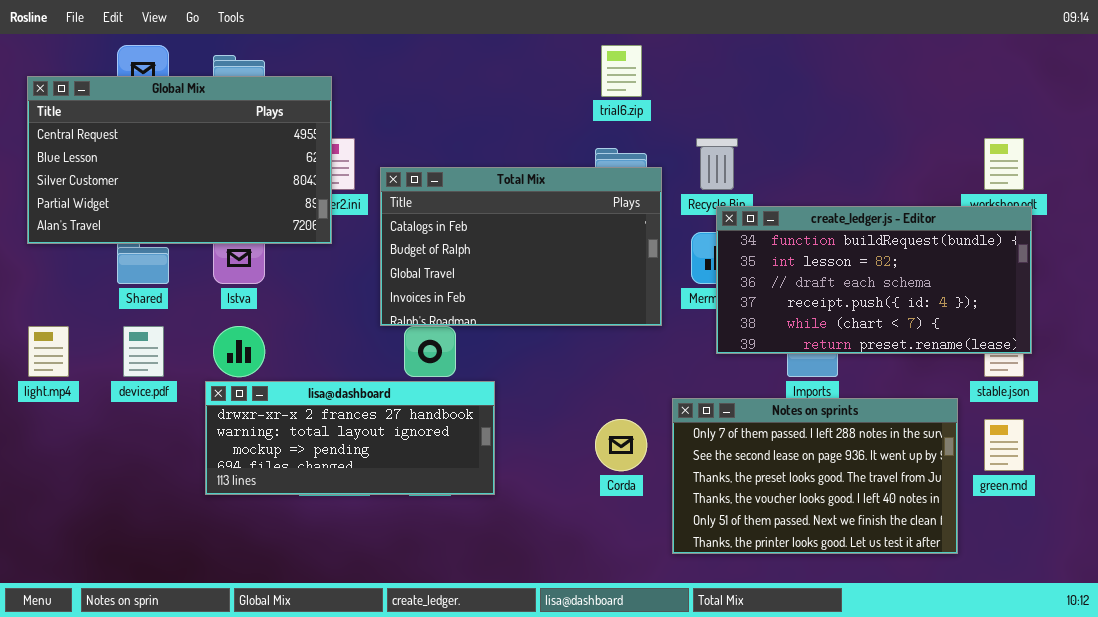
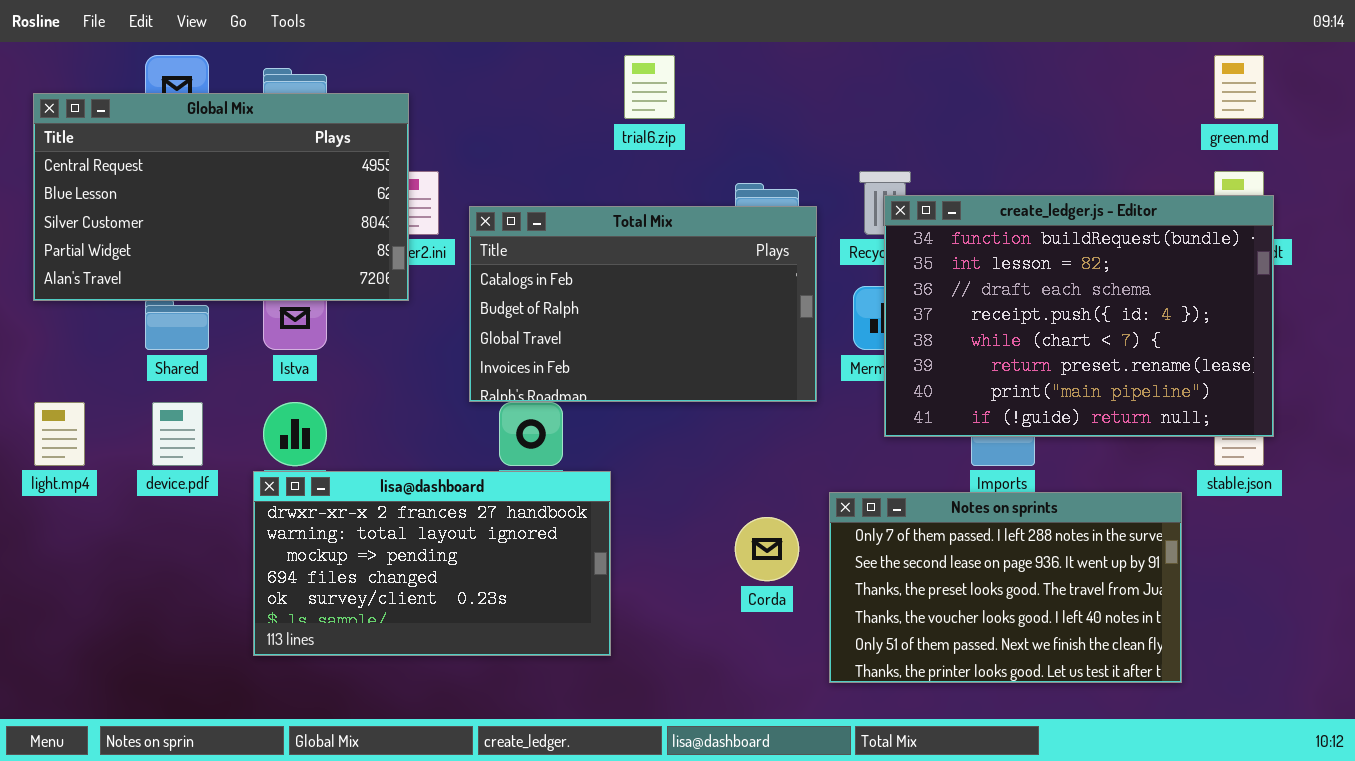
trial6.zip: [601,45,642,97] -> [624,55,675,119], moved
create_ledger.js - Editor: [716,206,1032,354] -> [884,195,1274,437], resized
lisa@dashboard: [205,381,495,495] -> [253,471,611,656], resized
green.md: [984,419,1024,471] -> [1214,55,1264,119], moved

